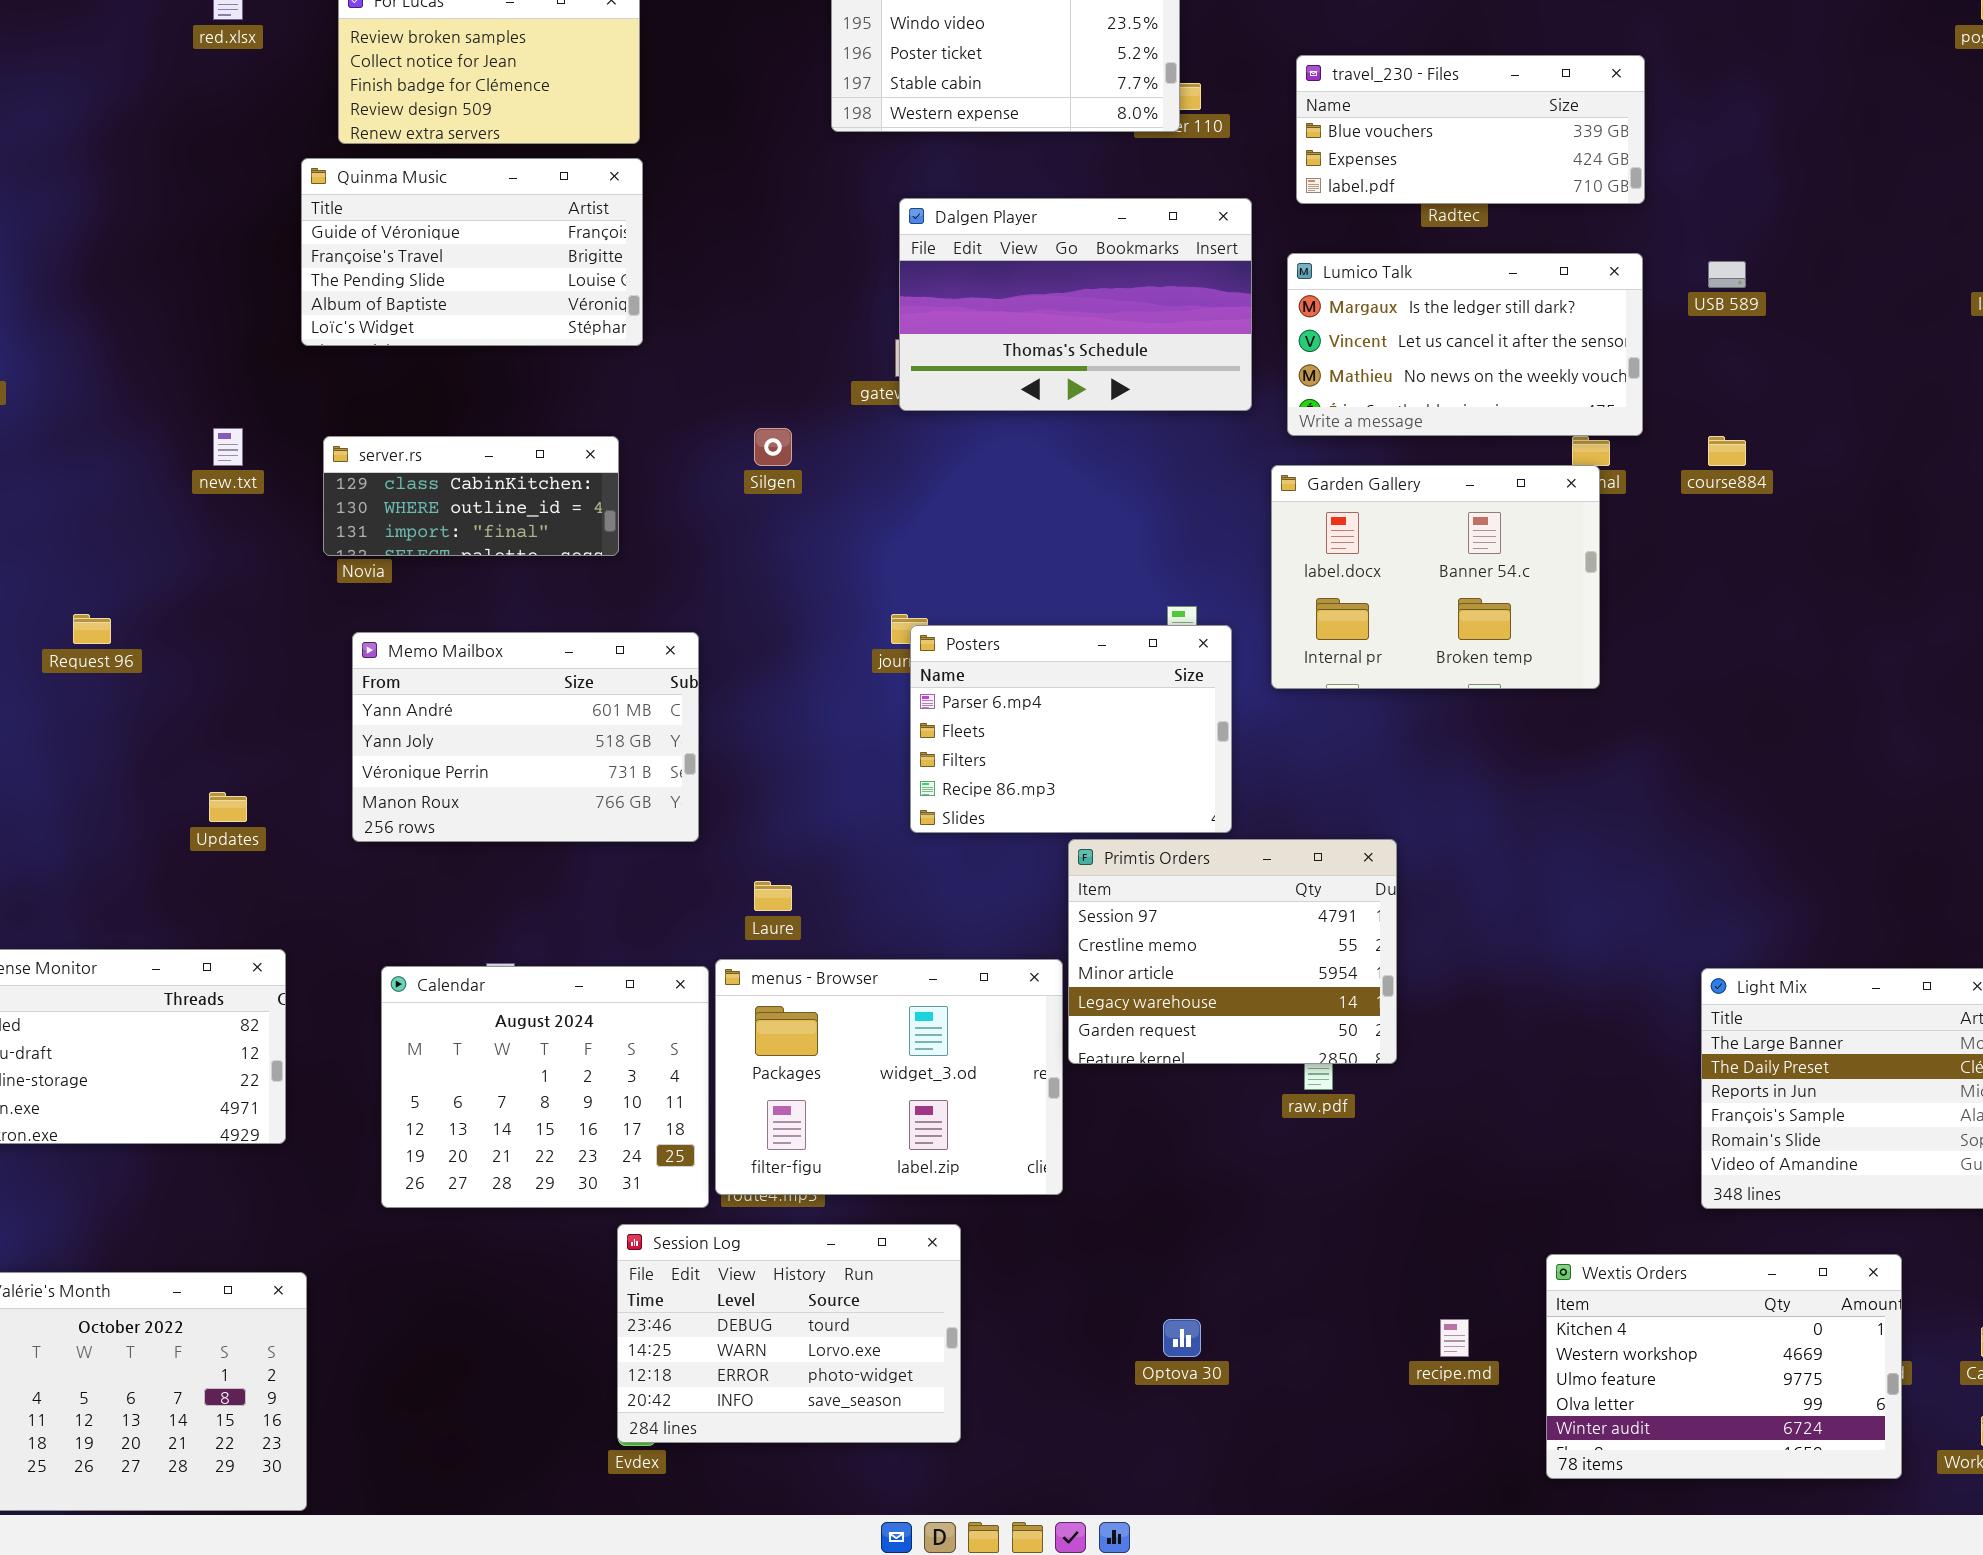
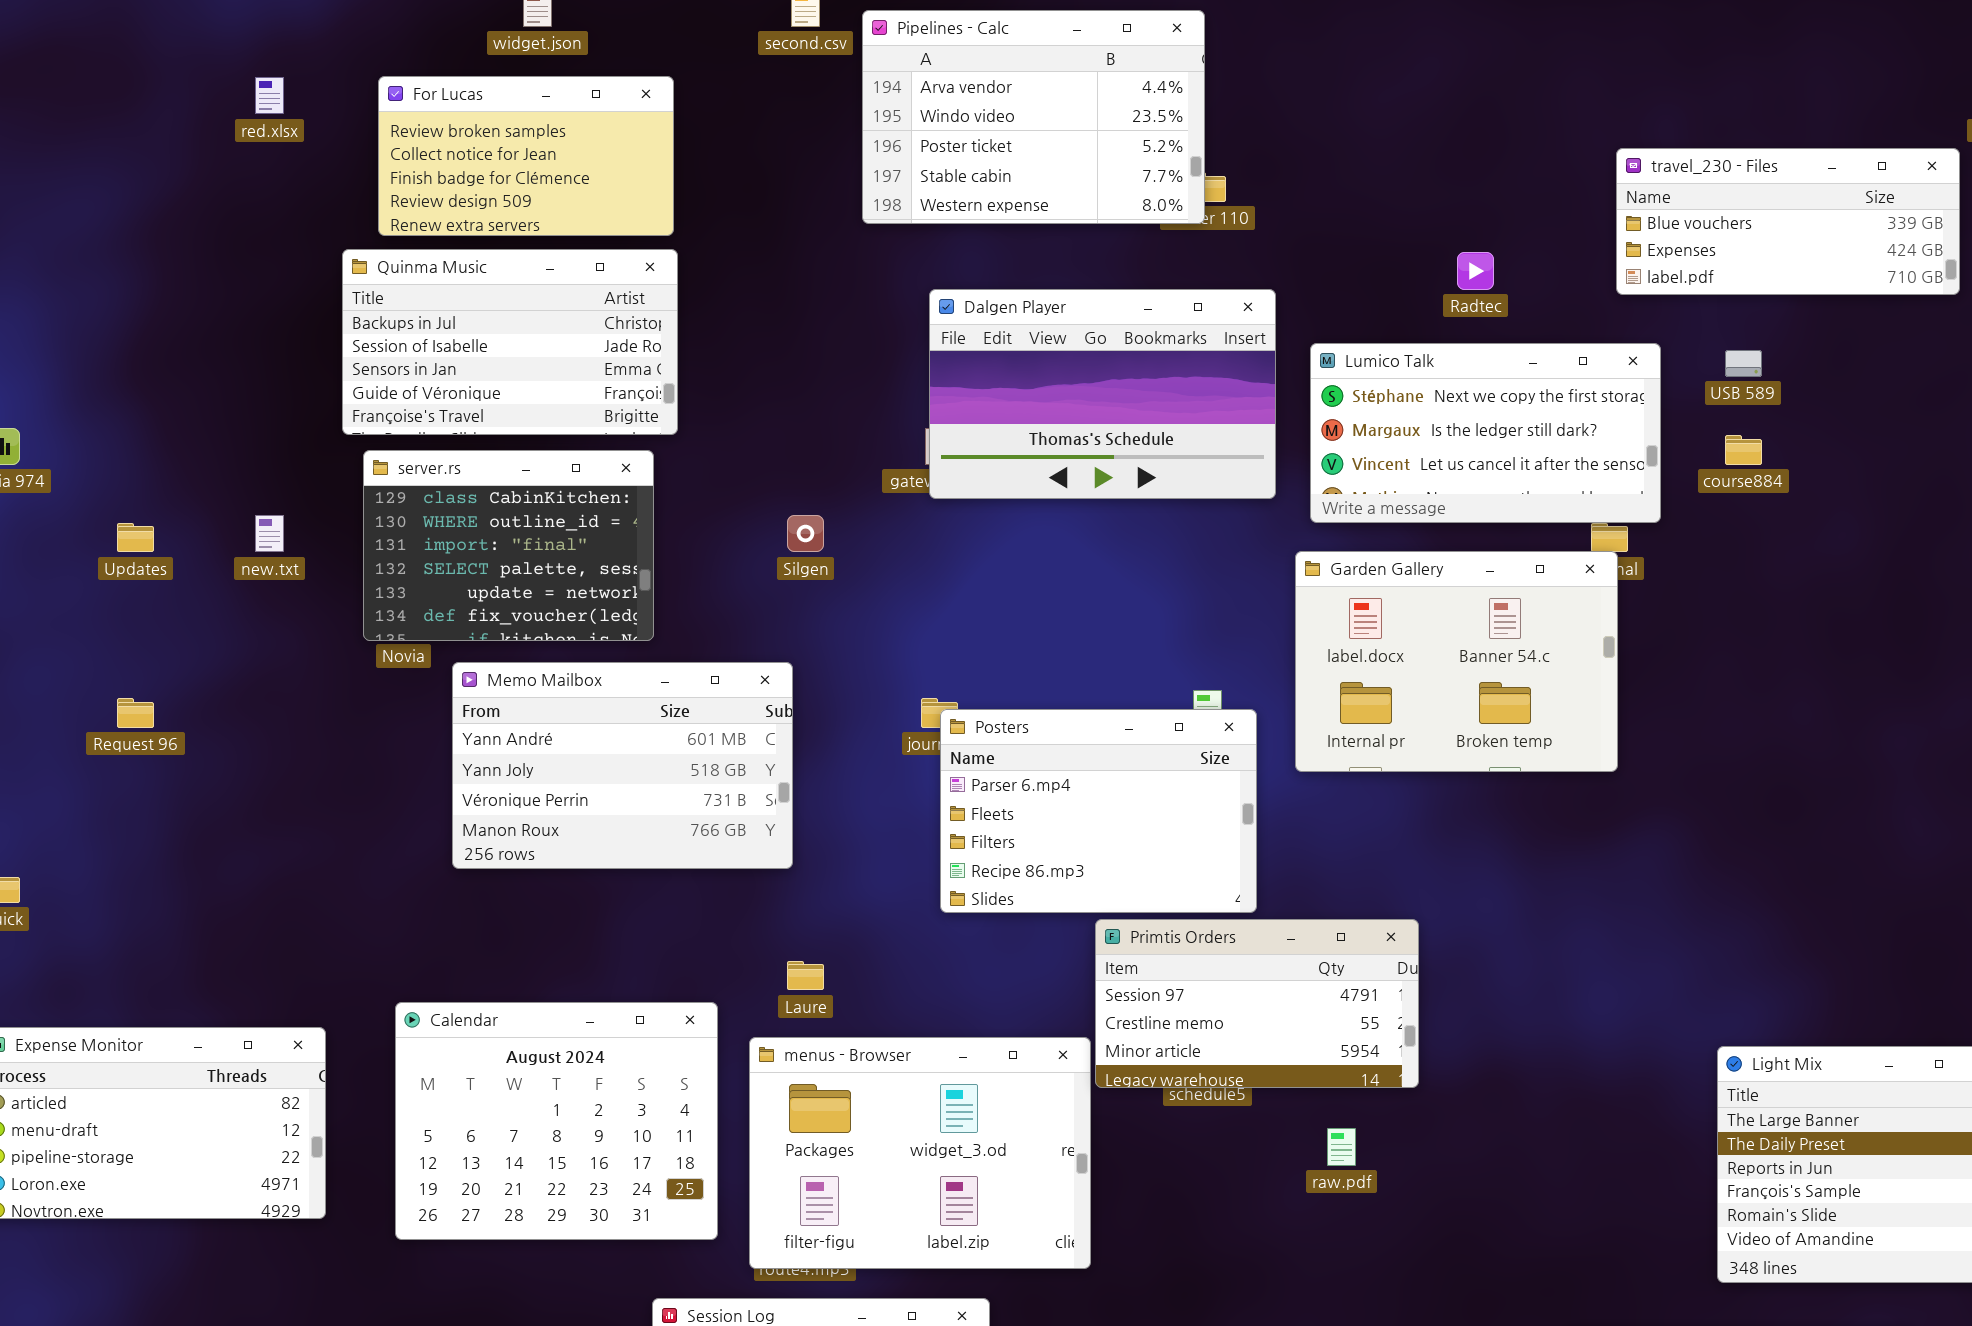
travel_230 - Files: [1296,55,1645,204] -> [1616,148,1960,295], moved
Quinma Music: [301,158,643,346] -> [342,249,678,435], scrolled up 3 rows
Lumico Talk: [1287,253,1643,436] -> [1310,343,1661,523], scrolled up 1 row
server.rs: [323,436,619,556] -> [363,450,654,641], resized
course884: [1708,436,1746,466] -> [1725,435,1762,465], moved
Memo Mailbox: [352,632,699,842] -> [452,662,793,869], moved
Updates: [209,792,247,822] -> [117,523,154,552], moved
Primtis Orders: [1068,839,1397,1064] -> [1095,919,1419,1088], resized
Calendar: [381,966,709,1208] -> [395,1002,718,1240], moved

